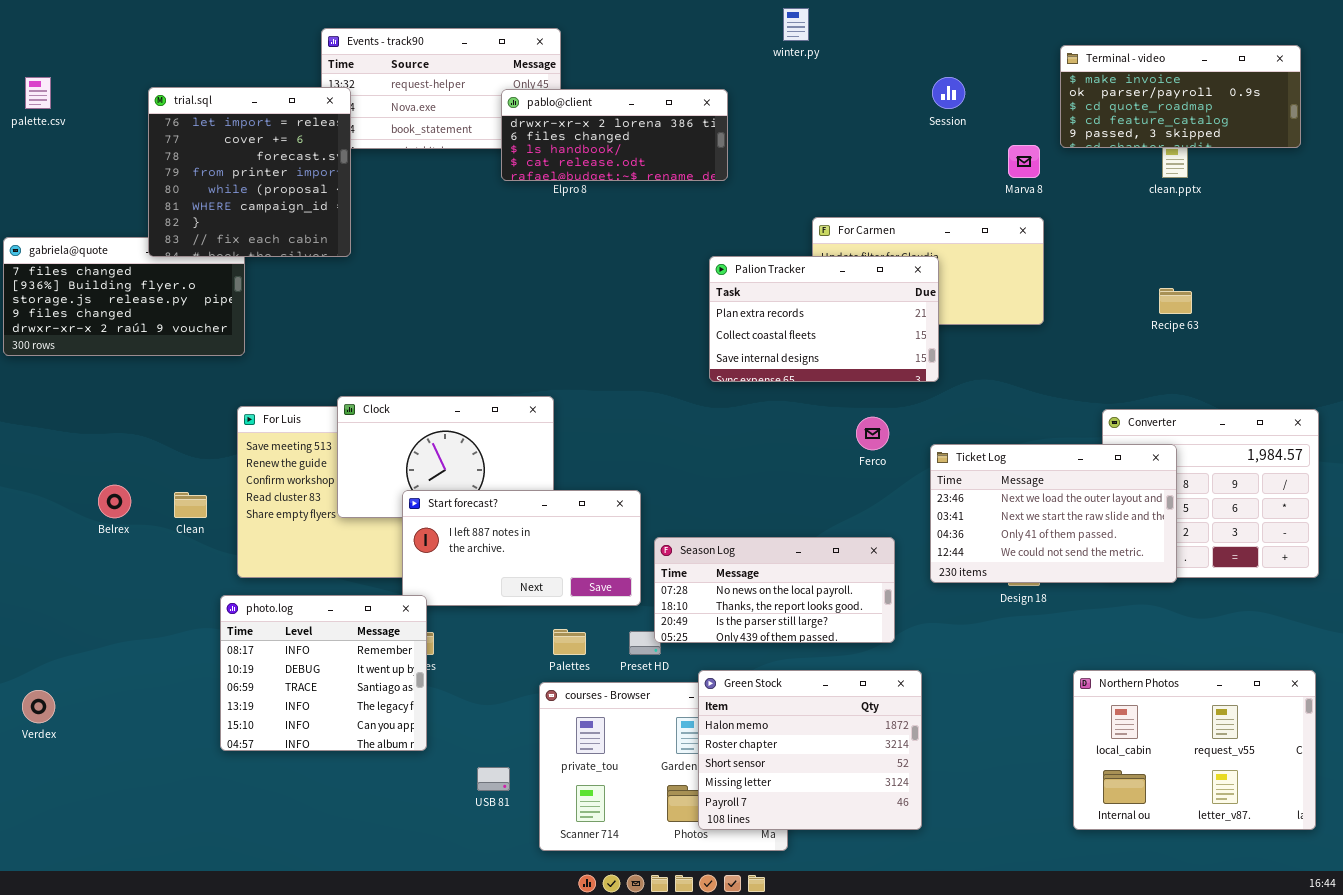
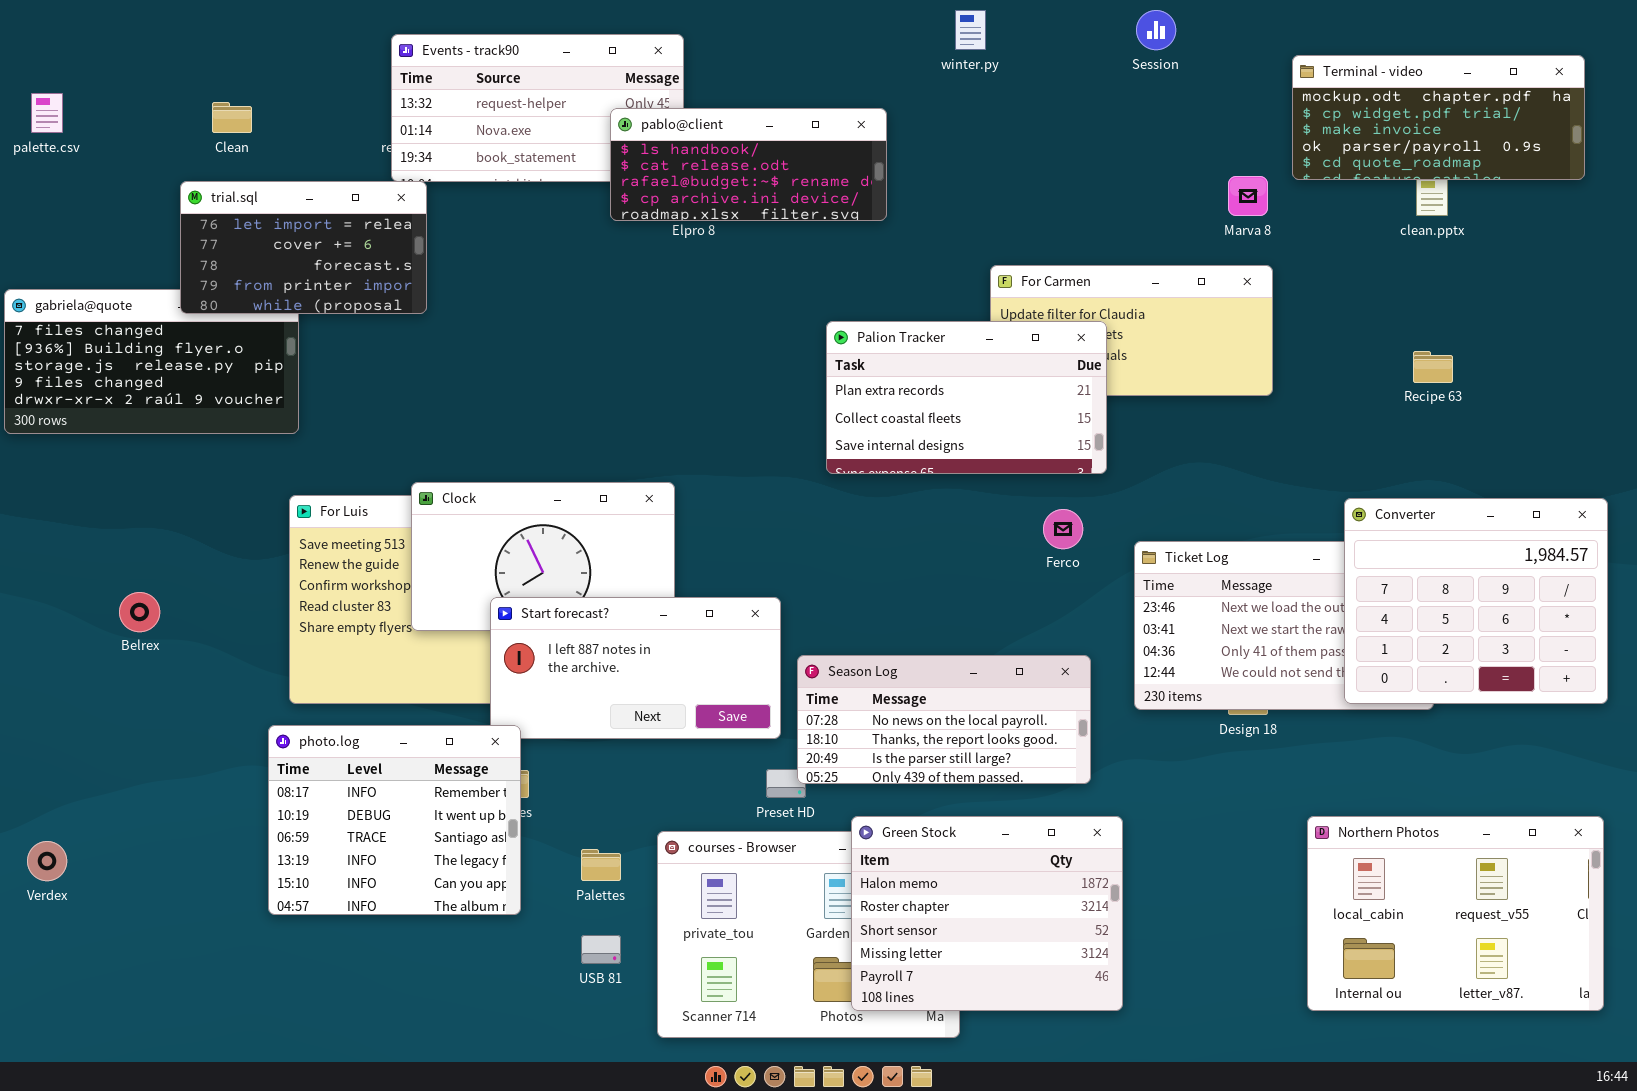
Terminal - video: [1060,45,1301,148] -> [1292,55,1585,180], scrolled up 2 rows
Session: [932,77,965,109] -> [1136,10,1176,50], moved
trial.sql: [148,87,351,257] -> [180,181,427,314], resized
pablo@client: [501,89,728,181] -> [610,108,887,221], scrolled down 2 rows
Palion Tracker: [709,256,939,382] -> [826,321,1107,474], moved
Converter: [1102,409,1319,578] -> [1344,498,1608,704], raised
Clean: [174,492,207,518] -> [212,102,252,133], moved
Palettes: [553,629,586,655] -> [581,849,621,881], moved

